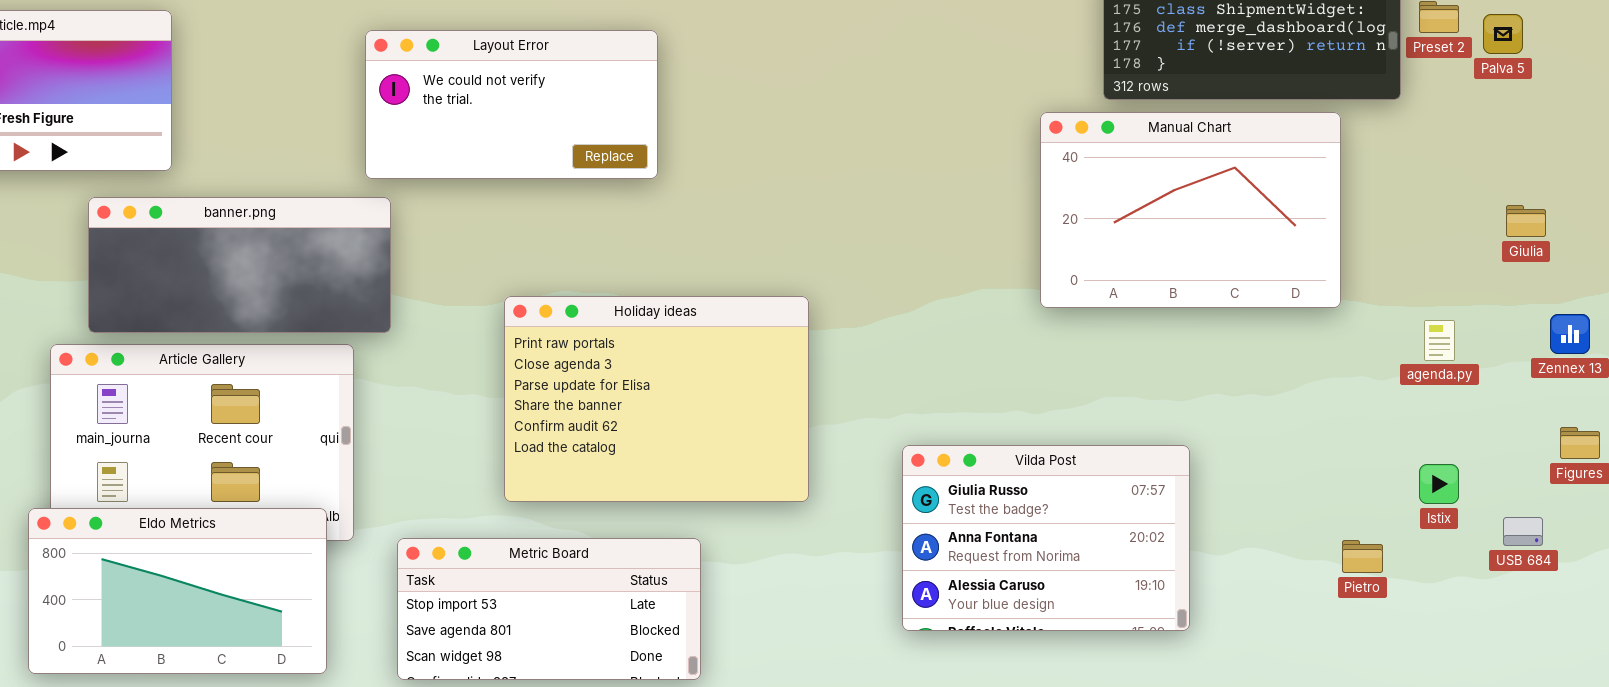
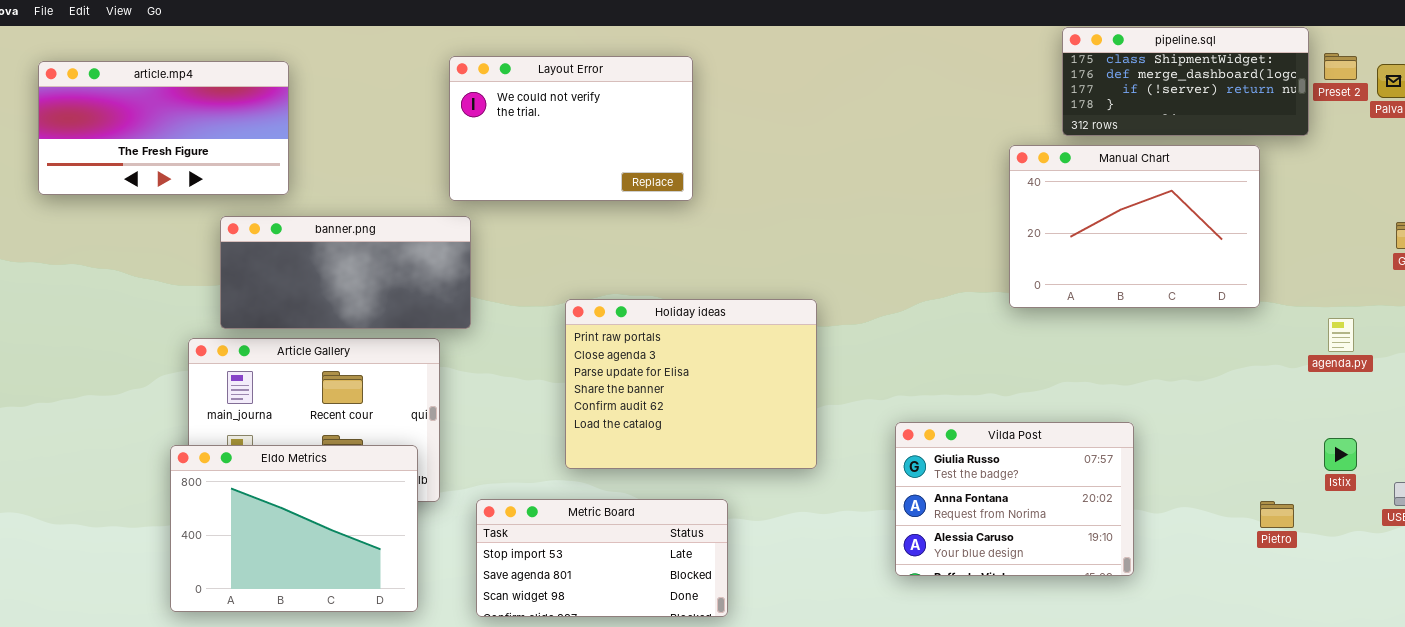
Layout Error: [365,30,658,179] -> [449,56,693,201], resized
Eldo Metrics: [28,508,327,674] -> [170,445,418,612], resized

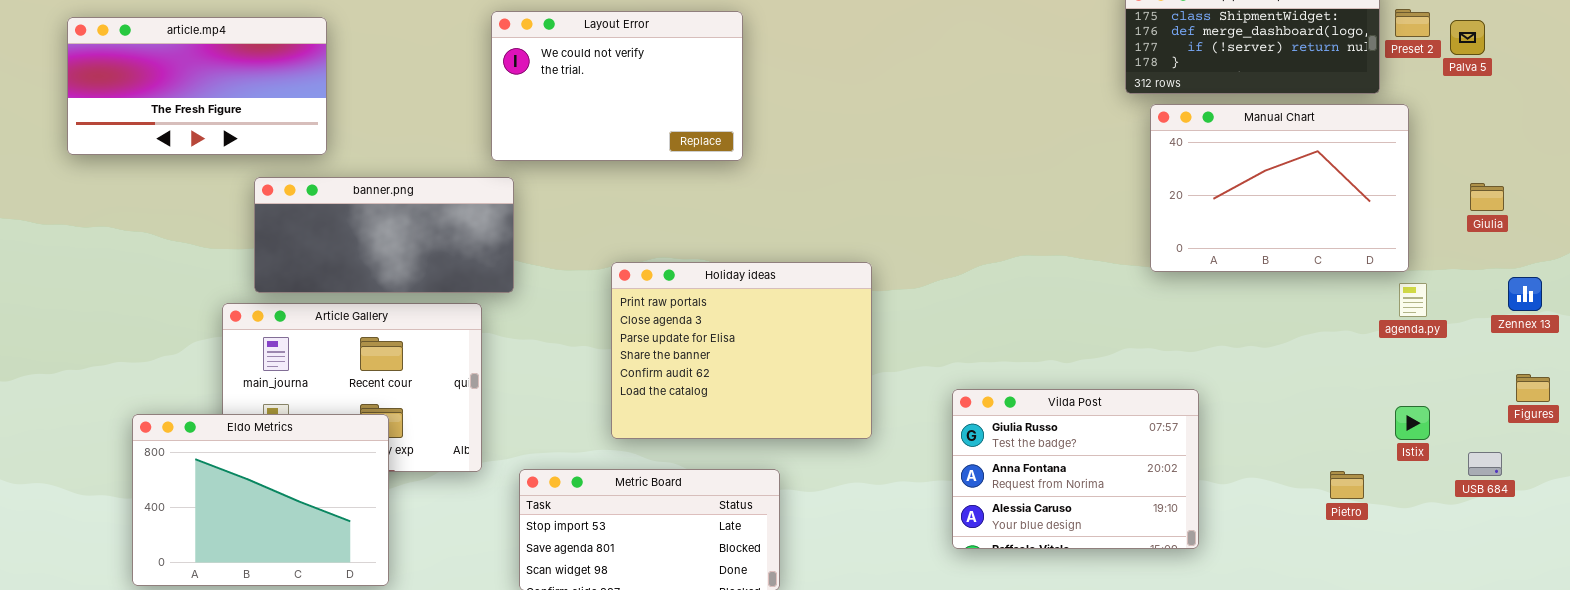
Manual Chart: [1009,145,1260,308] -> [1150,104,1409,272], moved
Eldo Metrics: [170,445,418,612] -> [132,414,389,586], moved

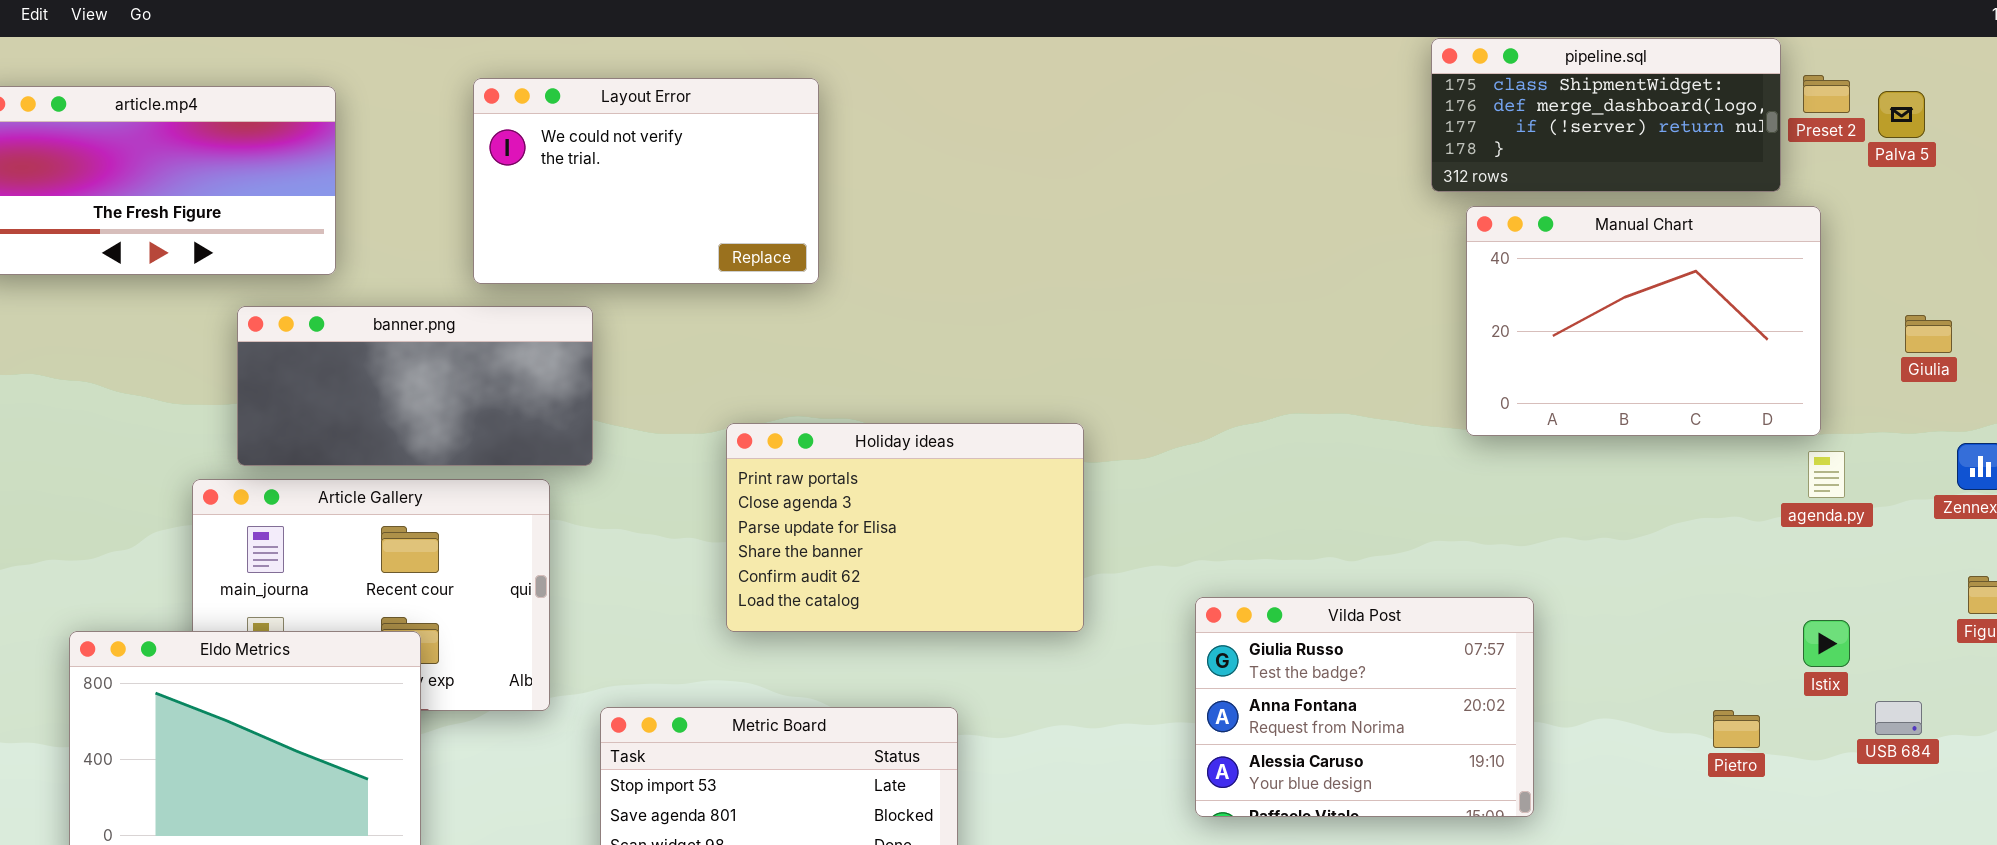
Layout Error: [491,11,743,161] -> [473,78,819,284], moved
Holiday ideas: [611,262,872,439] -> [726,423,1084,632], resized
USB 684: [1468,452,1502,476] -> [1875,701,1922,735], moved

